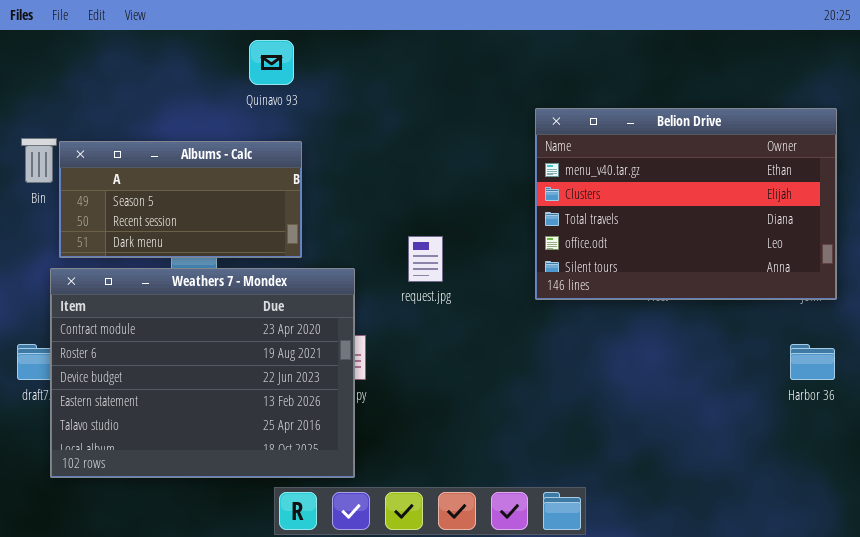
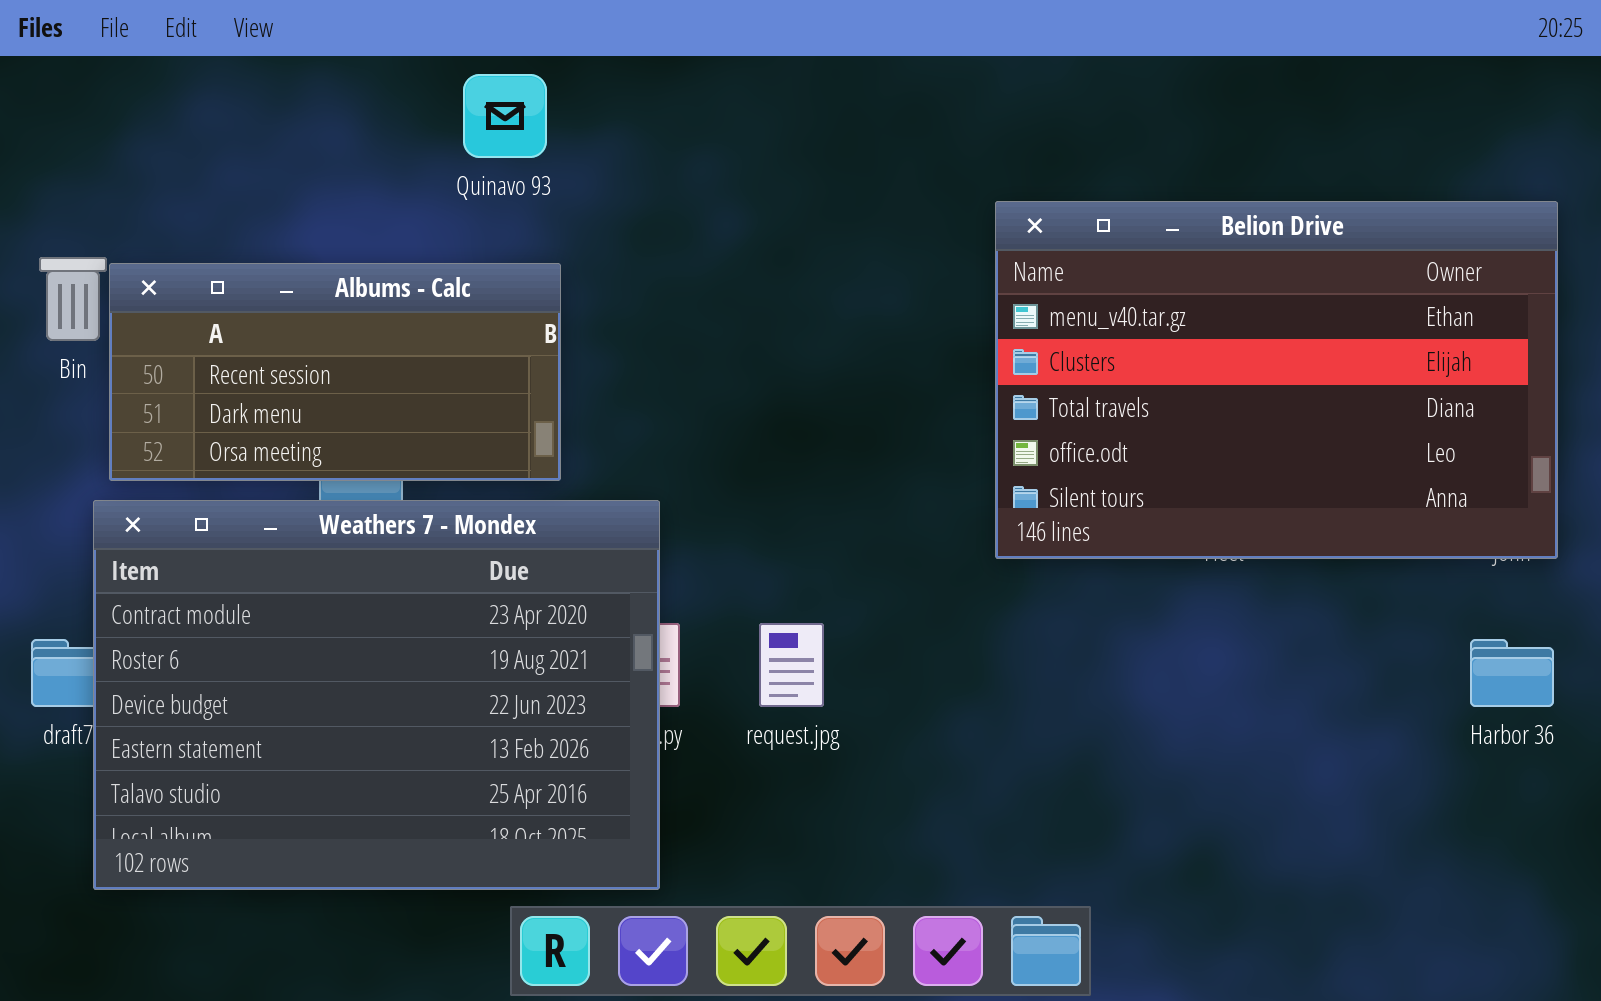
Albums - Calc: [59,141,302,258] -> [109,263,561,481], scrolled down 1 row
request.jpg: [408,236,443,282] -> [759,623,824,707], moved

